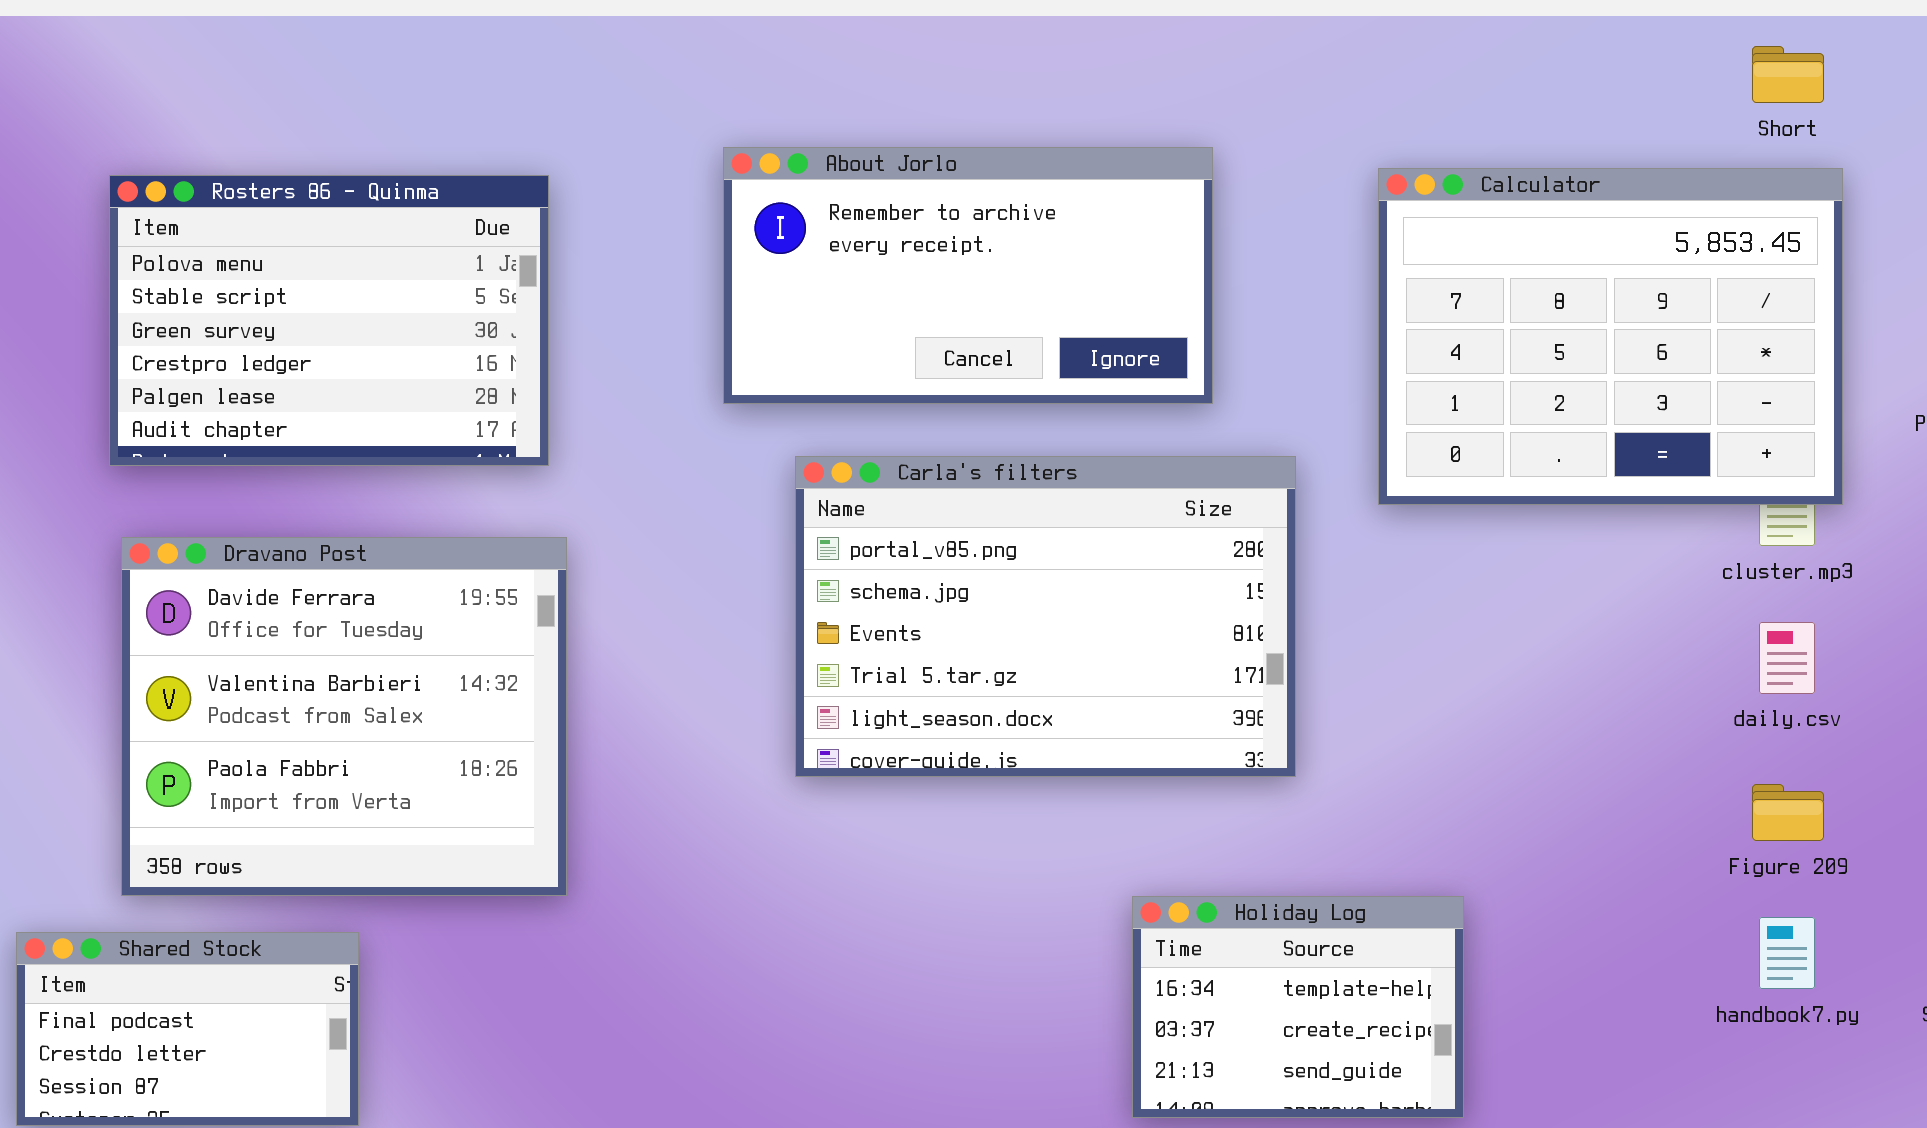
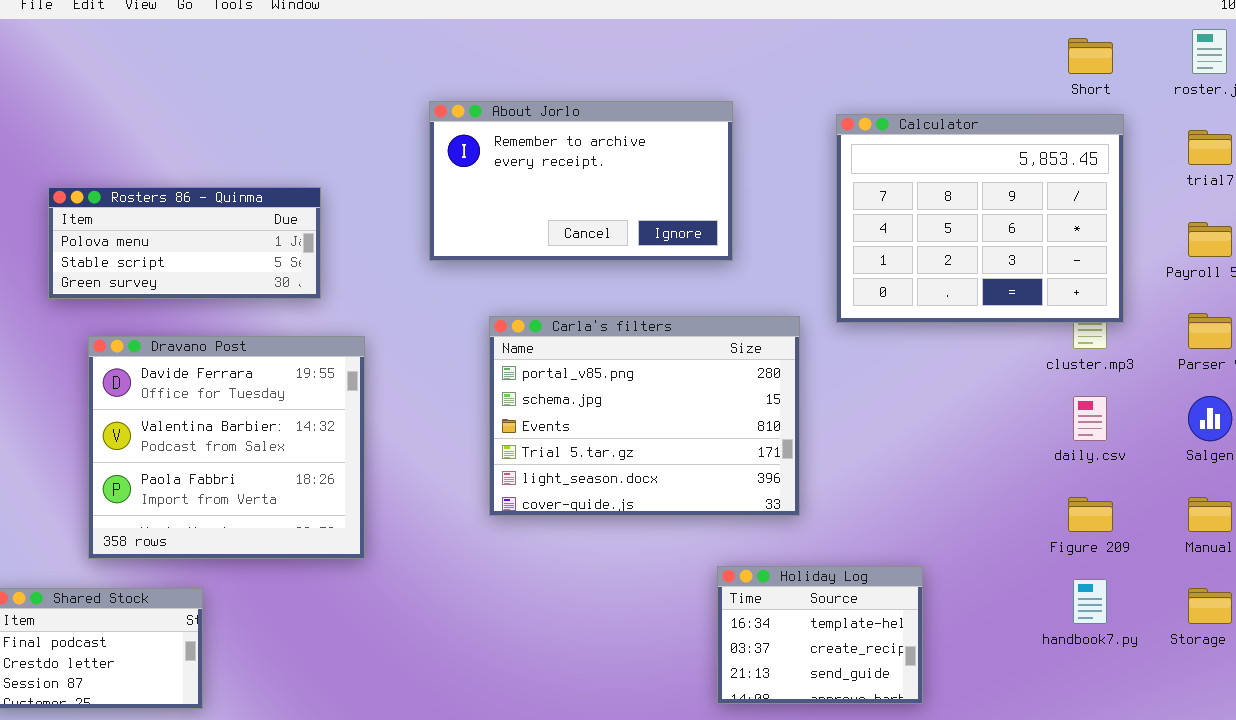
Rosters 86 - Quinma: [109,175,549,466] -> [48,187,321,299], resized
Carla's filters: [795,456,1296,777] -> [489,316,800,516], moved
Dravano Post: [121,537,567,896] -> [88,336,365,559], moved
Holiday Log: [1132,896,1464,1118] -> [717,566,923,704], moved

